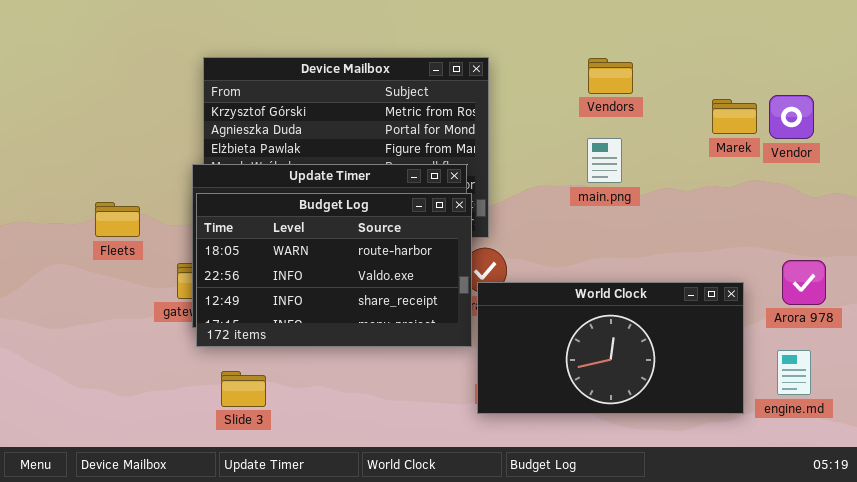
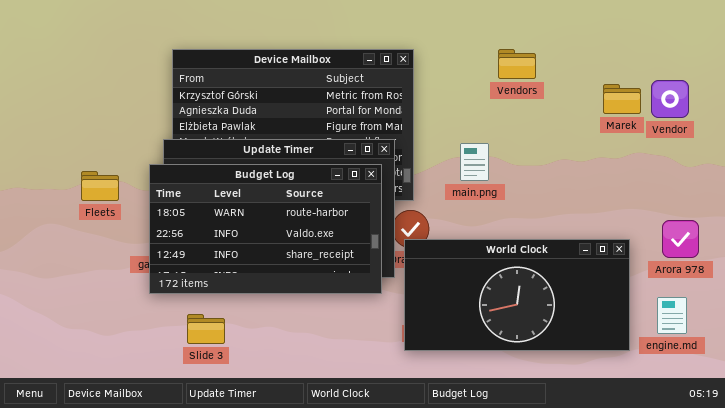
main.png: [587,138,622,183] -> [460,143,489,181], moved
Budget Log: [196,193,472,347] -> [149,164,382,294], moved

